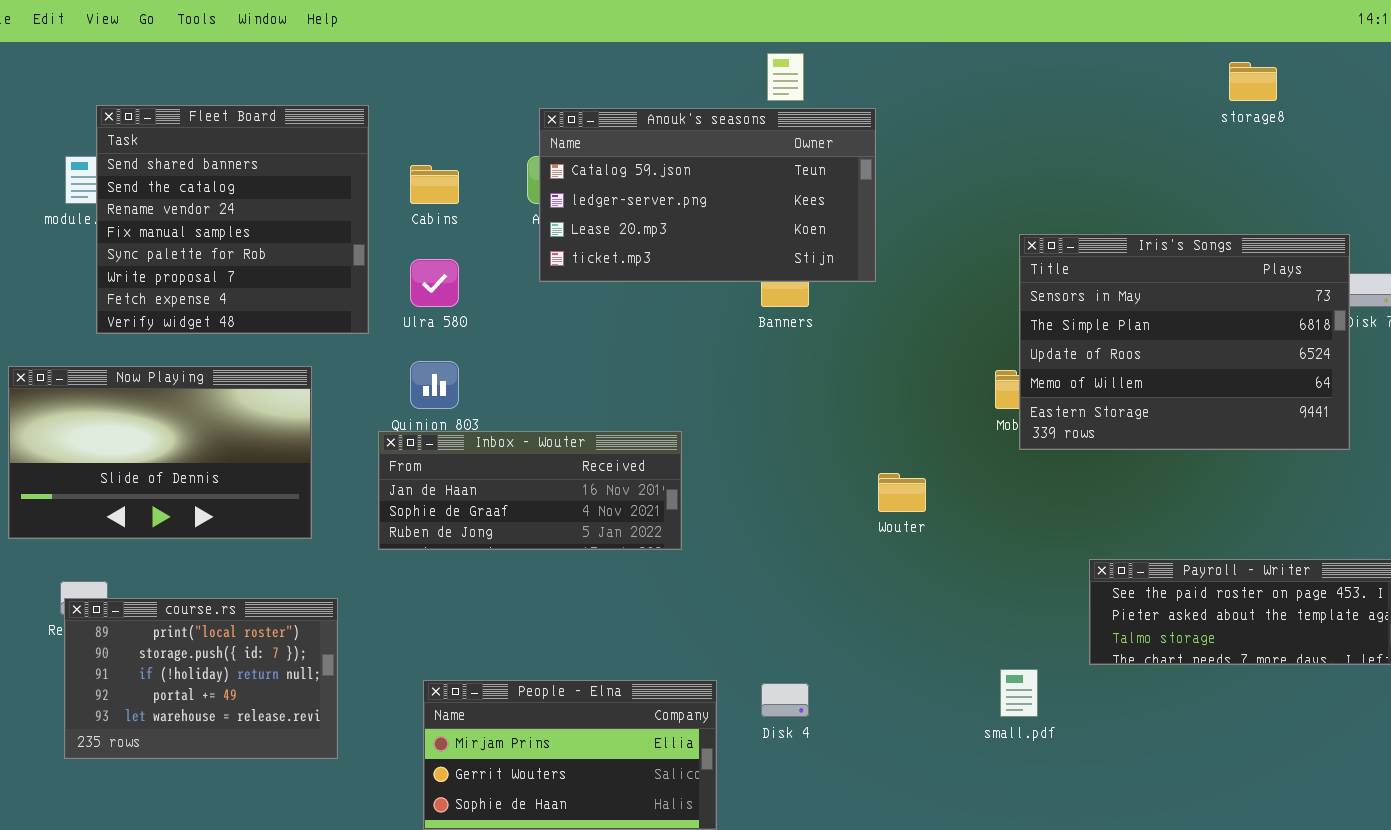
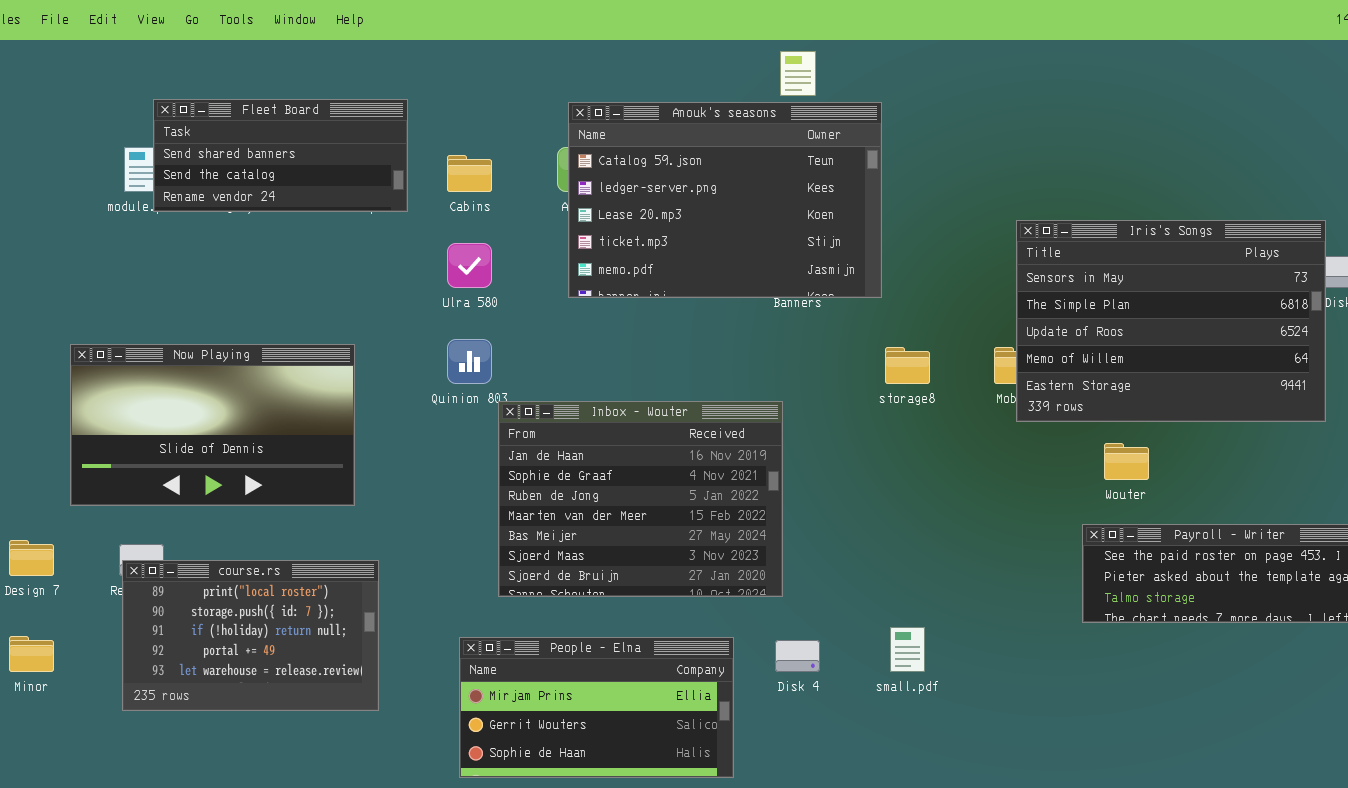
storage8: [1229,62,1277,101] -> [885,347,930,384], moved
Fleet Board: [96,105,369,334] -> [153,99,408,212], resized
Anouk's seasons: [539,108,876,282] -> [568,102,882,298], resized
Inbox - Wouter: [378,431,682,550] -> [498,401,783,597], moved, resized
Wouter: [878,473,926,512] -> [1104,443,1149,480], moved
small.pdf: [1000,669,1038,717] -> [890,627,925,672], moved

